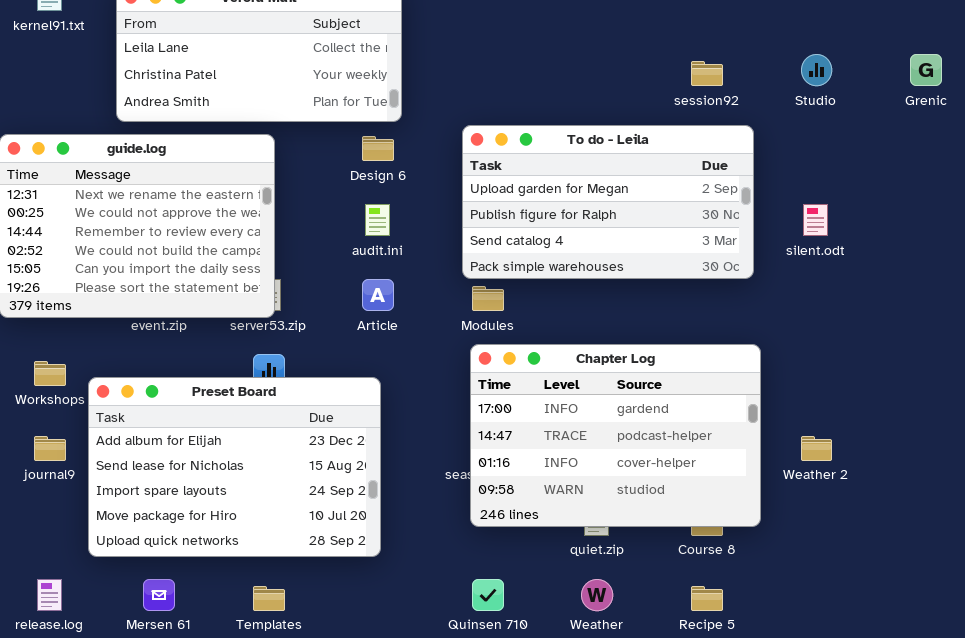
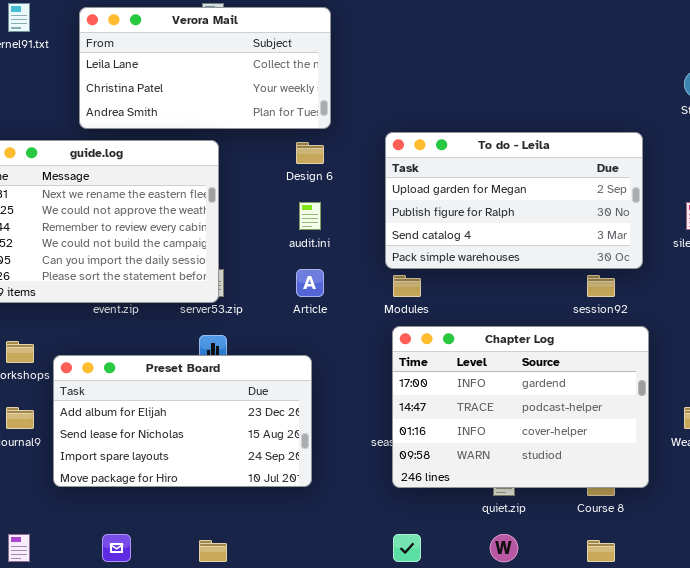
session92: [691,61,723,86] -> [587,275,615,297], moved
Preset Board: [88,377,381,557] -> [53,355,312,487], resized

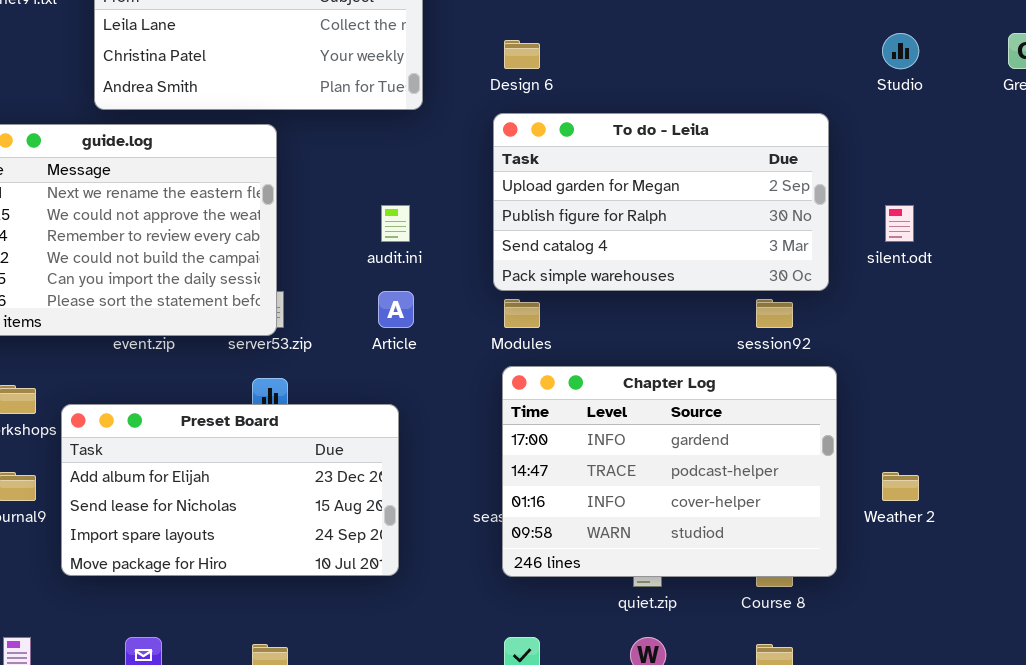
Design 6: [296,142,324,164] -> [504,40,540,69], moved

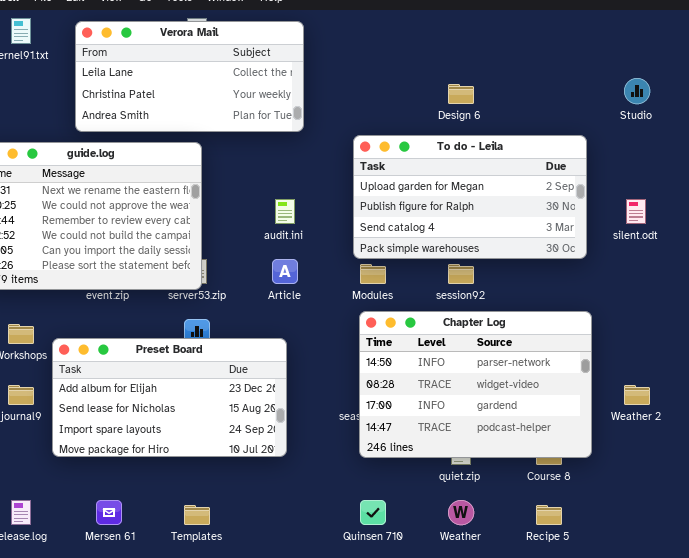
Design 6: [504,40,540,69] -> [448,84,474,104], moved
session92: [756,299,793,328] -> [448,264,474,284], moved
Chapter Log: [502,366,837,577] -> [359,311,592,458], scrolled up 2 rows

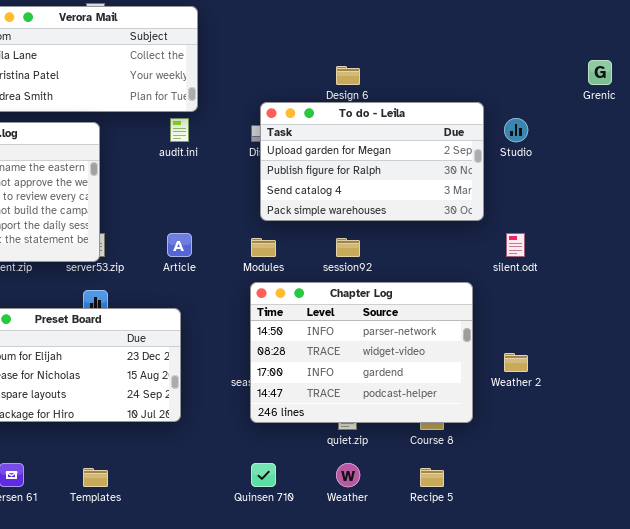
Studio: [624,78,650,104] -> [504,118,528,142], moved
To do - Leila: [353,135,587,259] -> [260,102,484,221], moved
audit.ini: [275,199,295,224] -> [170,118,189,142], moved
silent.odt: [626,199,646,224] -> [506,233,525,257], moved

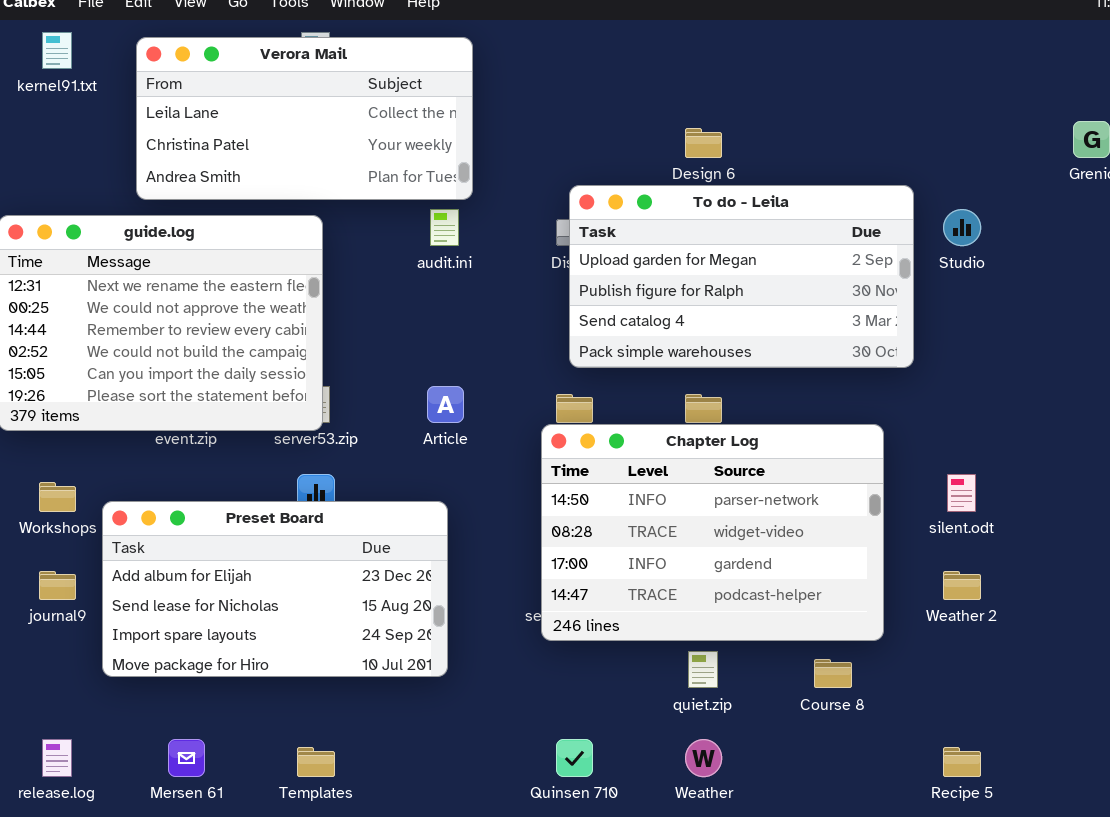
silent.odt: [506,233,525,257] -> [947,474,976,512], moved
Chapter Log: [250,282,473,423] -> [541,424,884,641], moved
Recipe 5: [420,468,444,487] -> [943,747,981,777], moved

